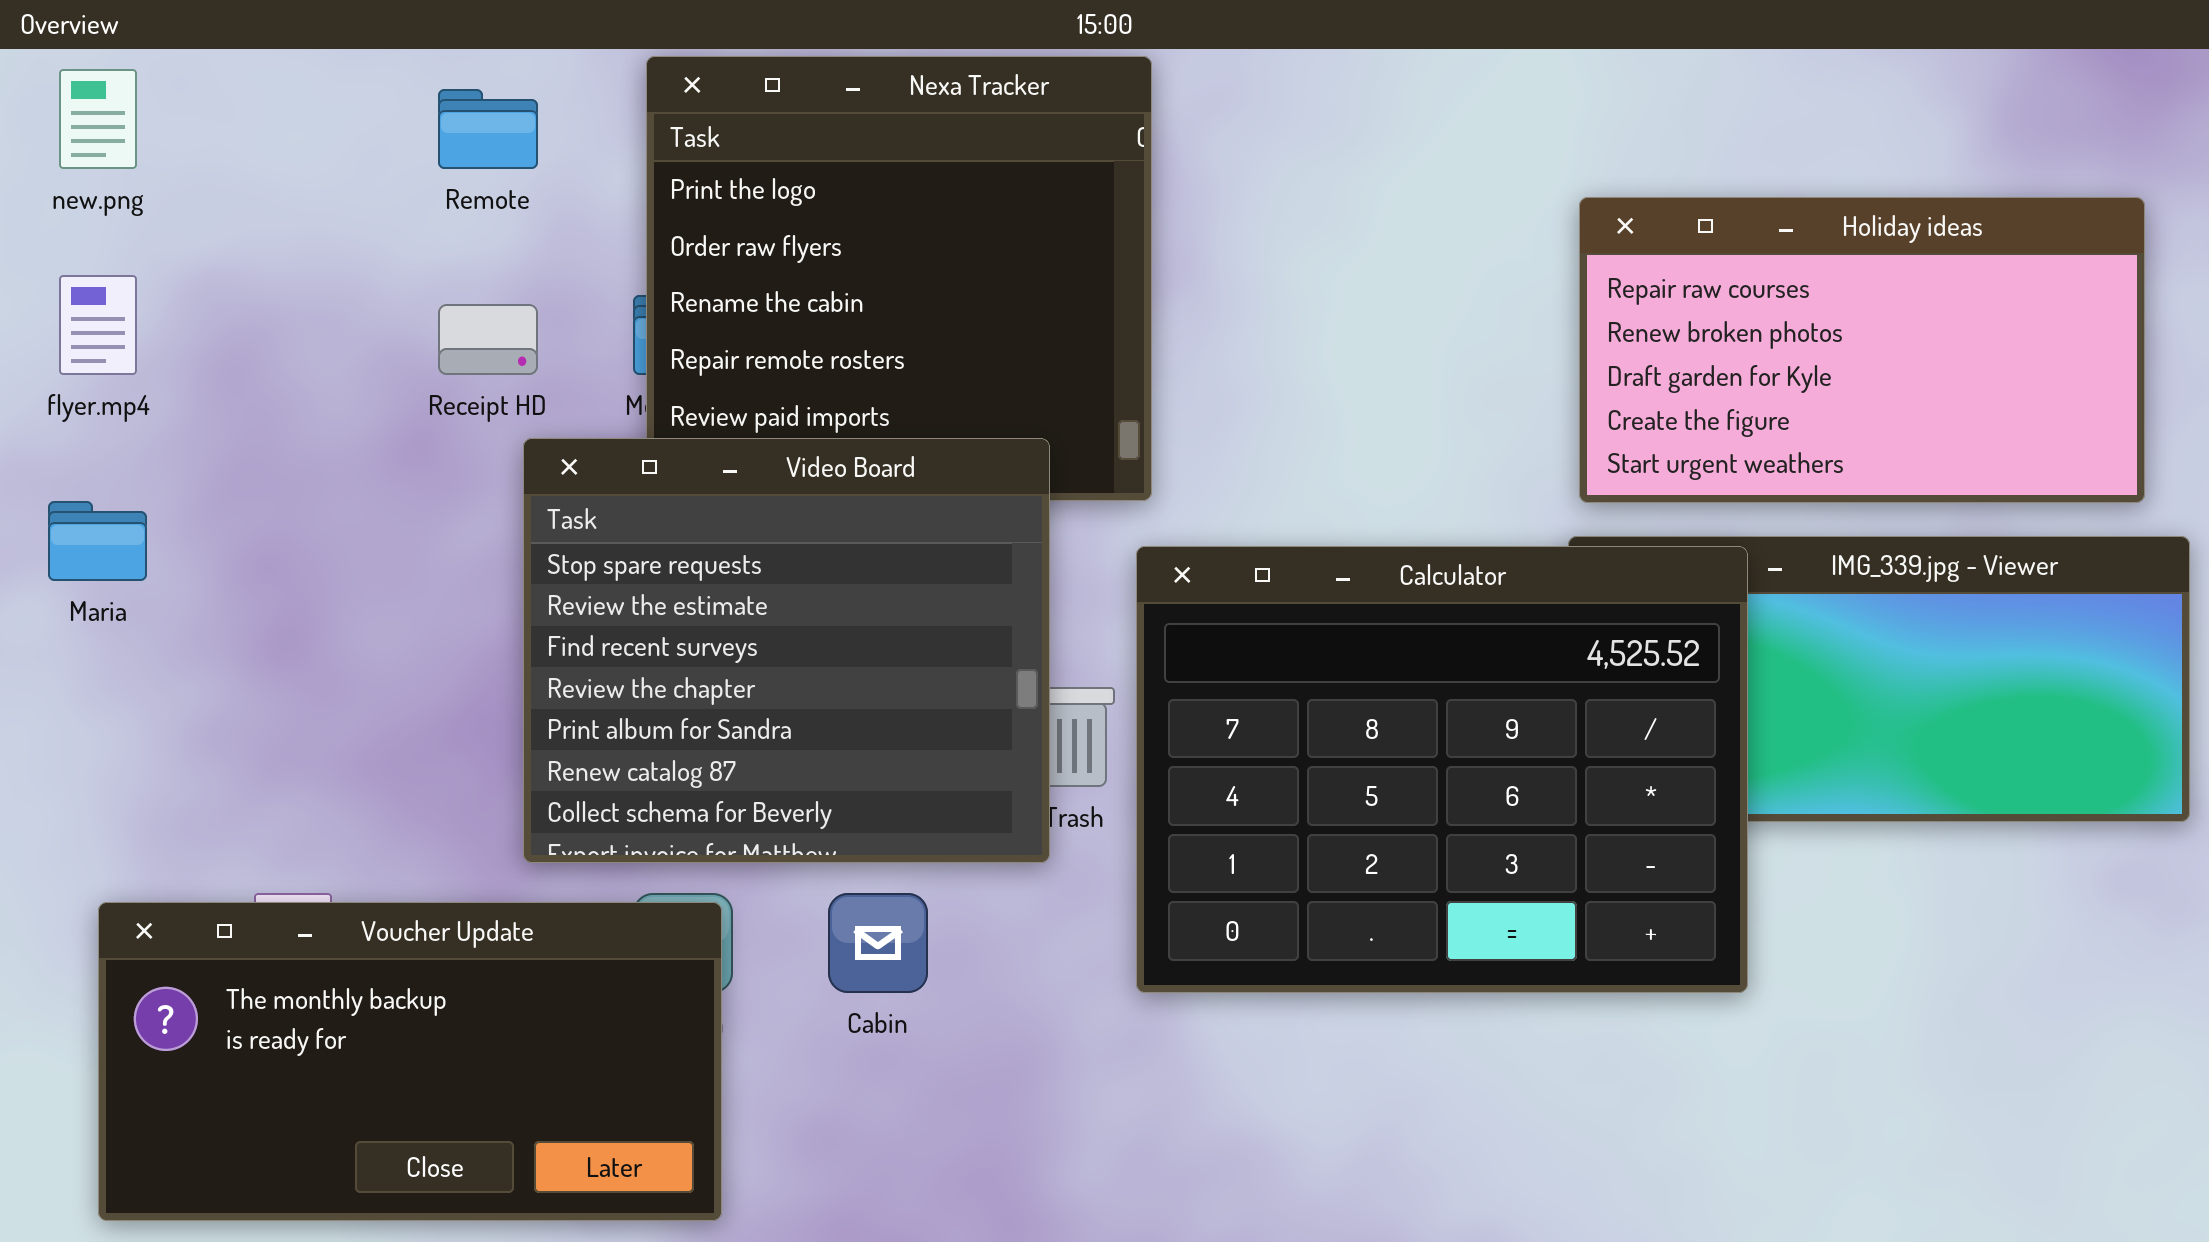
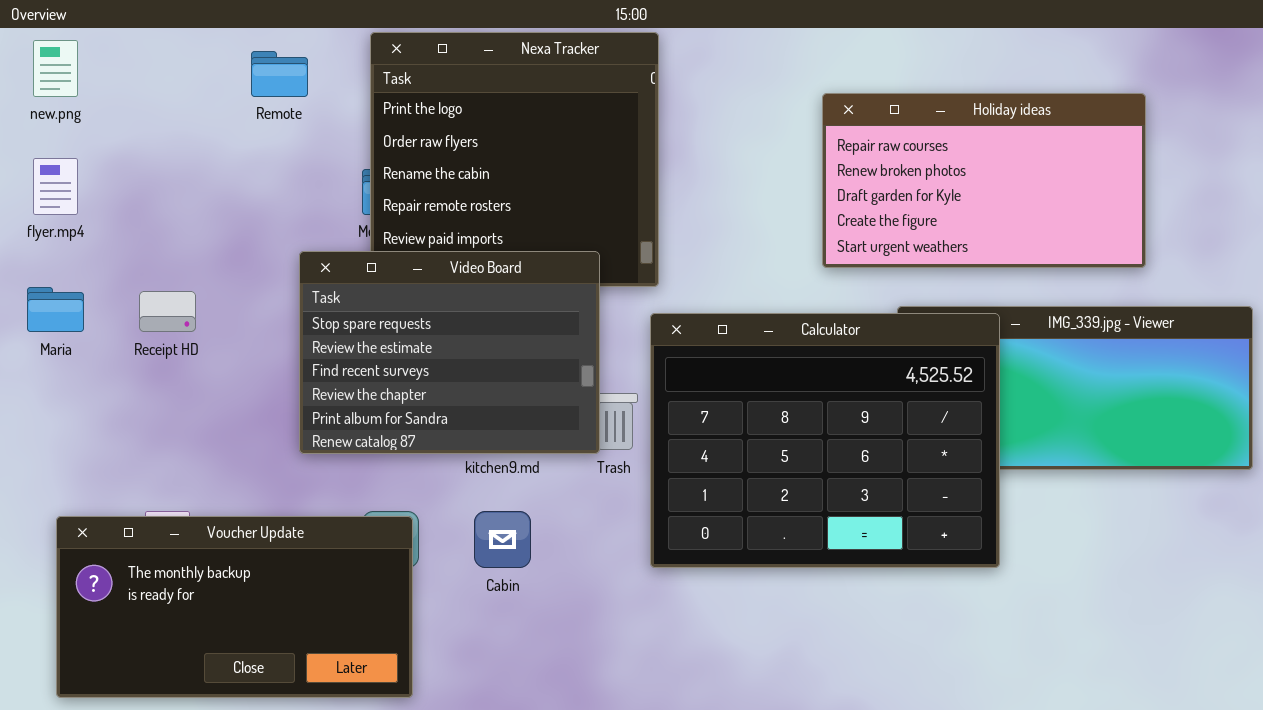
Holiday ideas: [1579,197,2145,503] -> [822,93,1146,268], moved
Receipt HD: [438,304,538,375] -> [139,291,196,332], moved
Video Board: [523,438,1050,863] -> [299,251,600,454], resized

